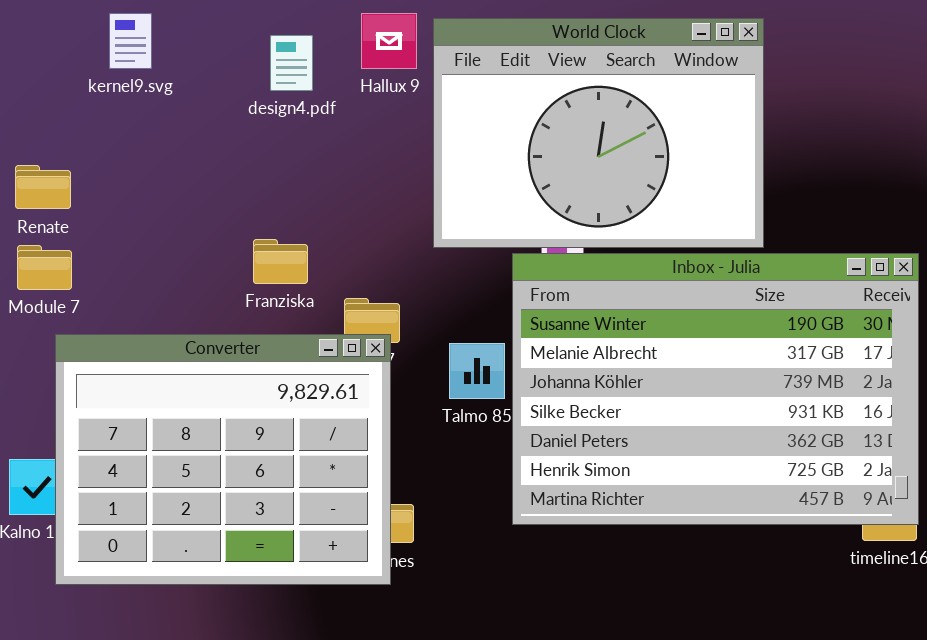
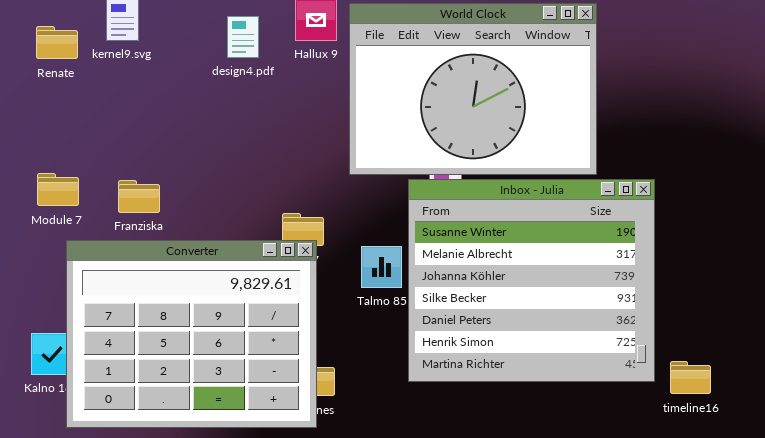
Renate: [15,165,71,209] -> [36,26,78,59], moved
Franziska: [253,239,308,284] -> [118,180,160,213], moved
Inbox - Julia: [512,253,919,525] -> [408,179,655,382], resized

